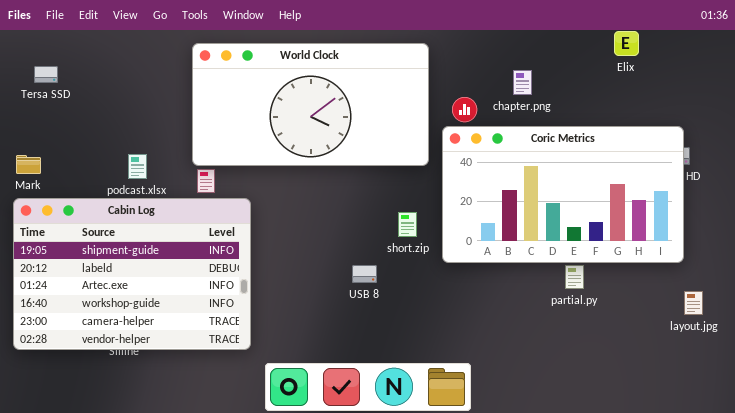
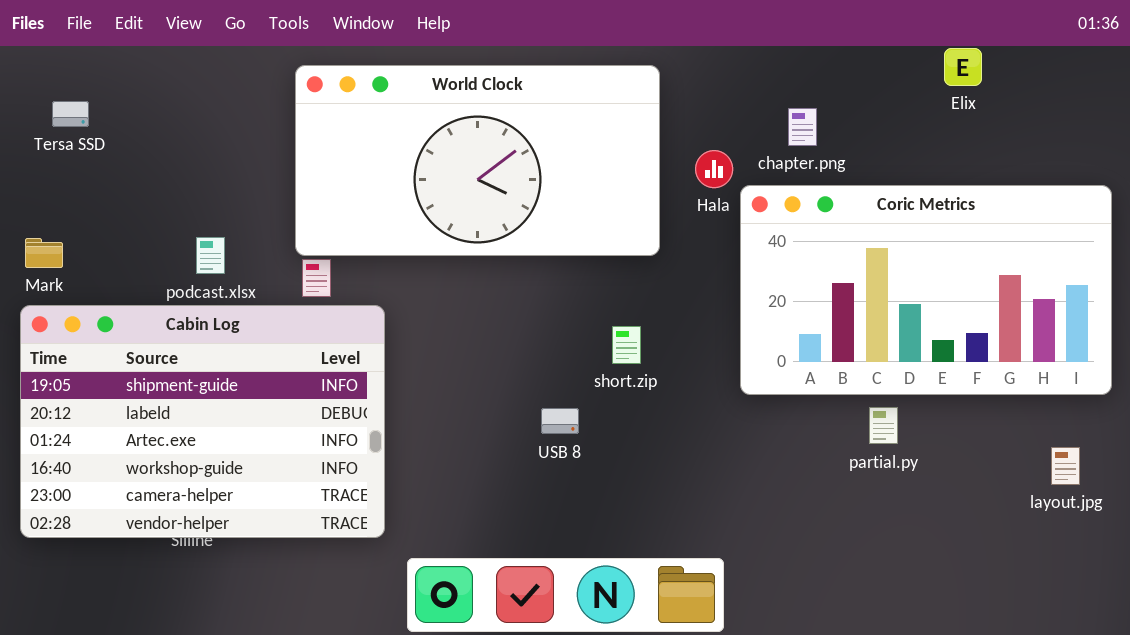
Coric Metrics: [442,126,684,263] -> [740,185,1112,395], moved

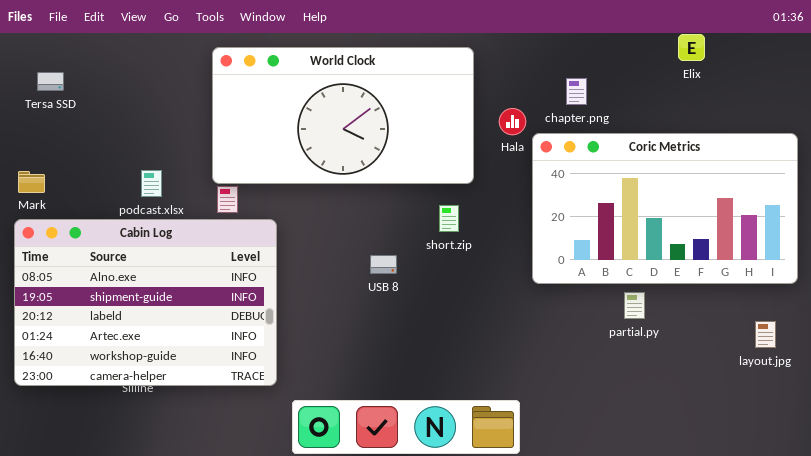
Cabin Log: [20,305,385,538] -> [14,219,277,386], scrolled up 1 row
short.zip: [612,326,641,364] -> [439,205,459,232], moved
USB 8: [541,408,579,434] -> [370,255,397,274], moved

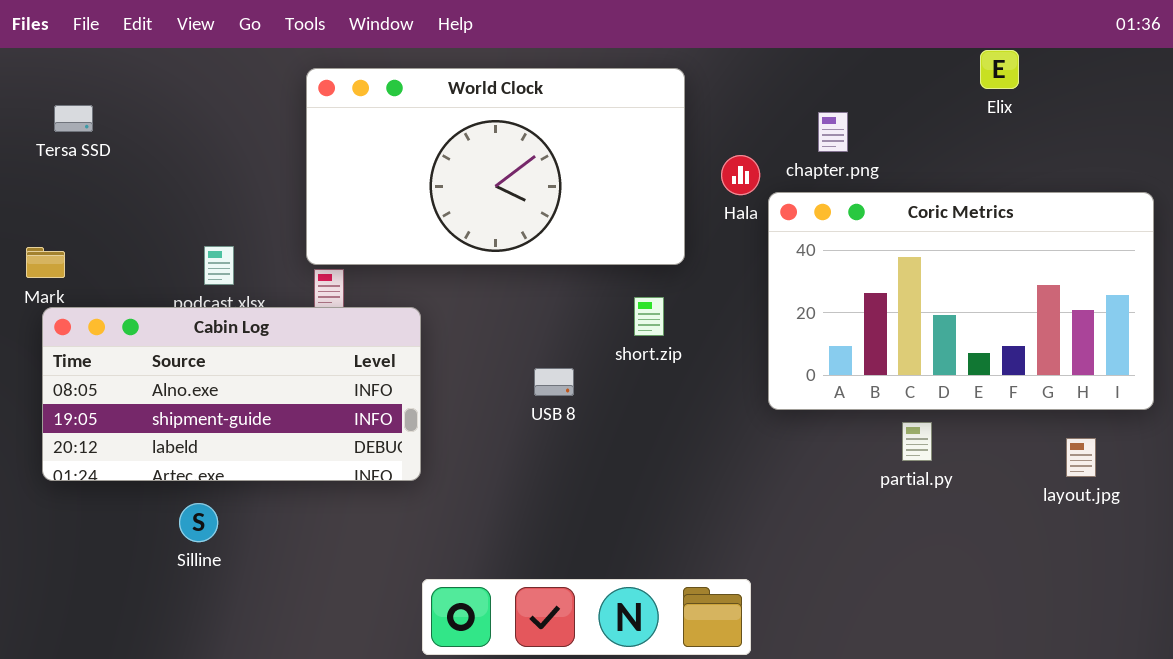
Cabin Log: [14,219,277,386] -> [42,307,421,481], moved, resized
layout.jpg: [755,321,776,348] -> [1066,438,1096,477], moved

